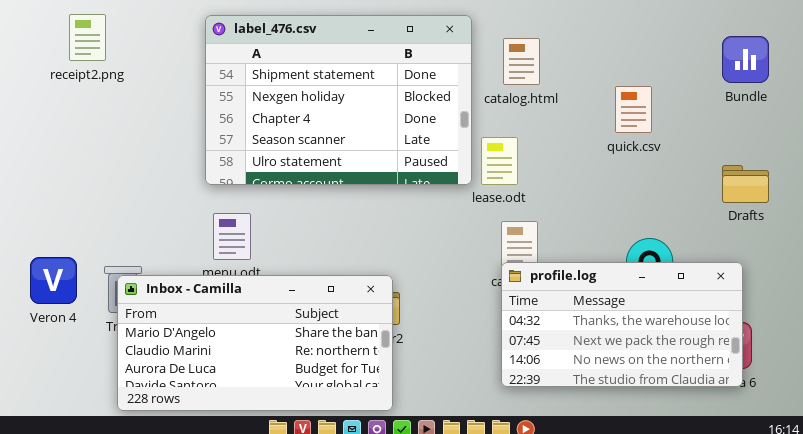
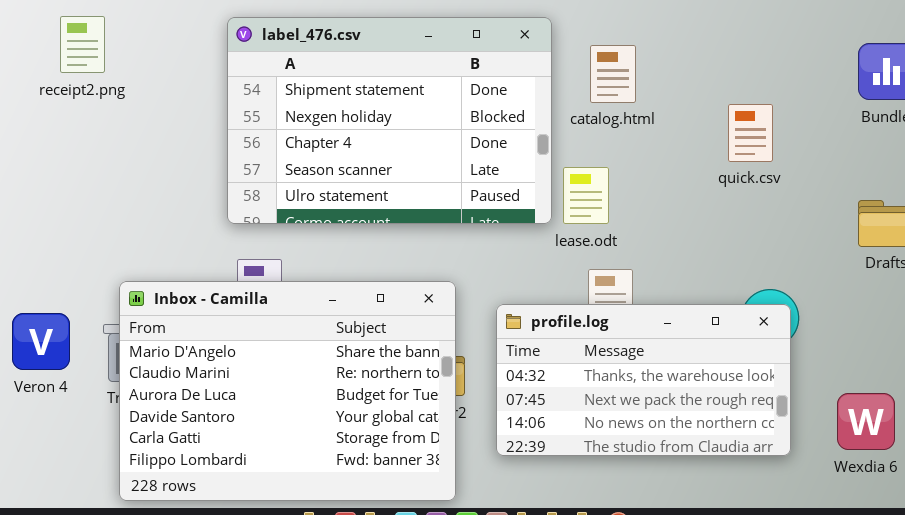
profile.log: [501,262,743,387] -> [496,304,791,456], moved
Inbox - Camilla: [117,275,393,411] -> [119,281,456,501], resized

